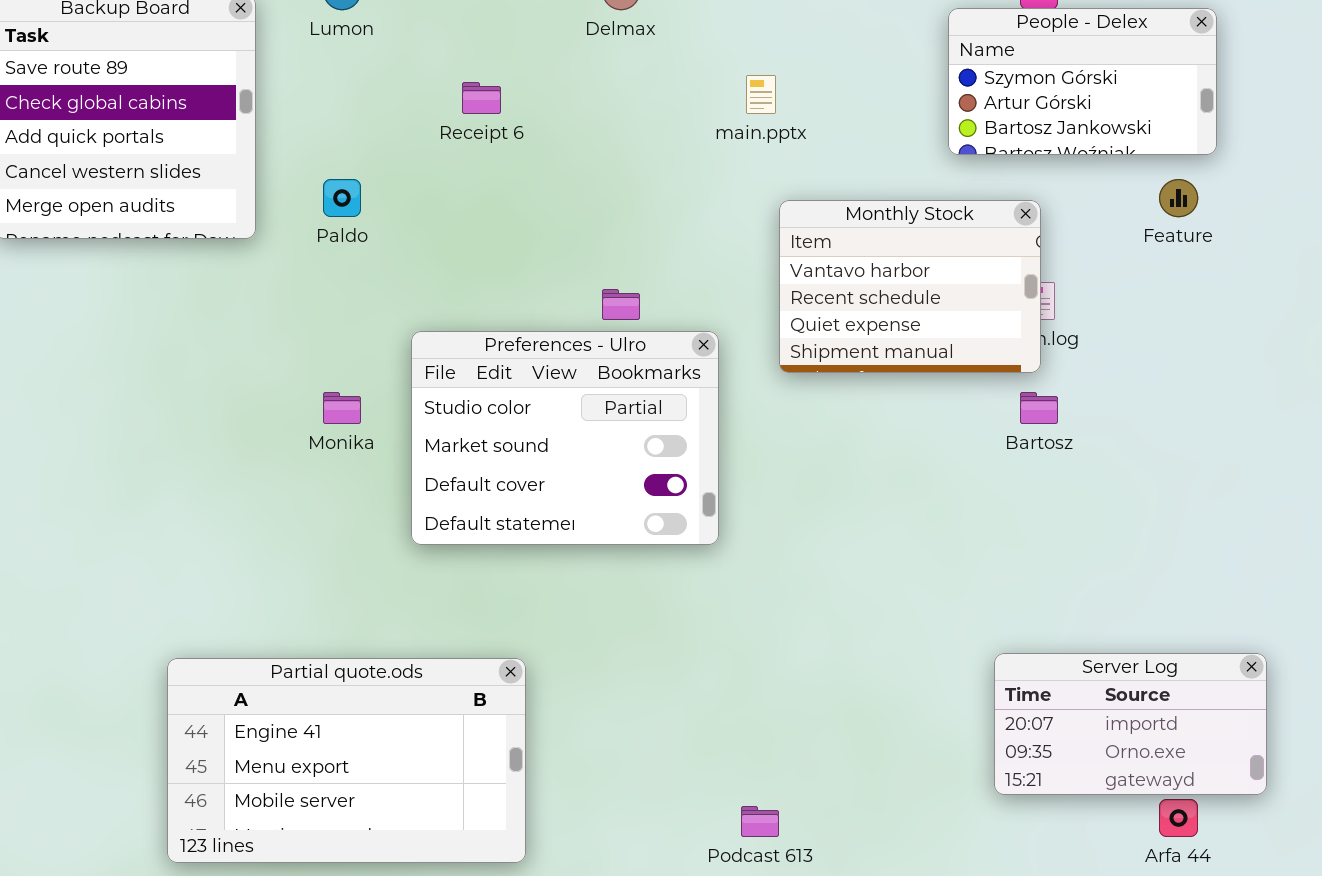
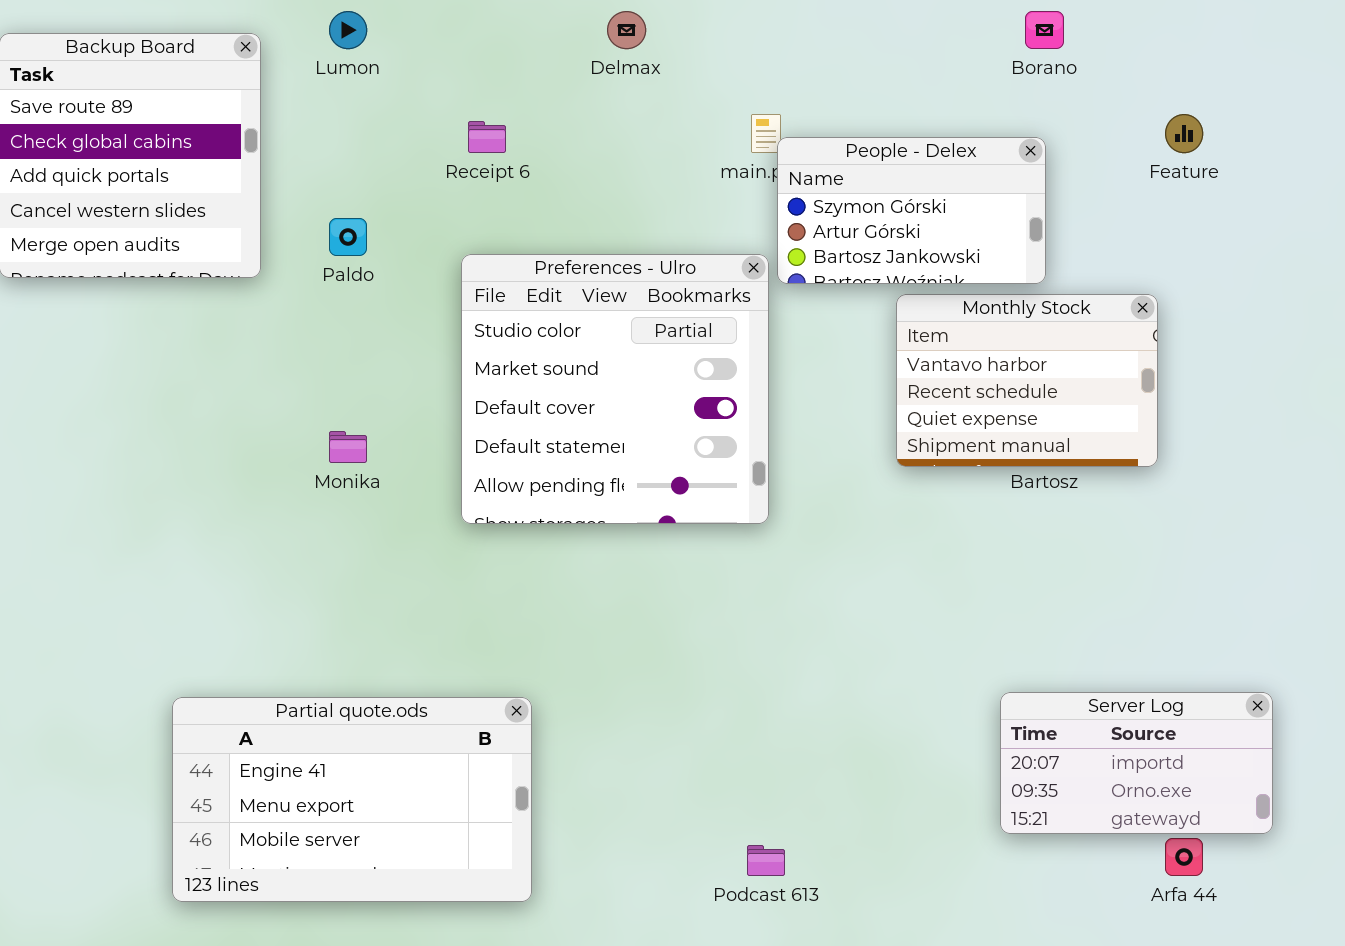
People - Delex: [948,8,1217,155] -> [777,137,1046,284], moved
Feature: [1159,179,1198,217] -> [1165,114,1203,153], moved
Monthly Stock: [779,200,1041,373] -> [896,294,1158,467], moved
Preferences - Ulro: [411,331,719,545] -> [461,254,769,524], moved, resized

